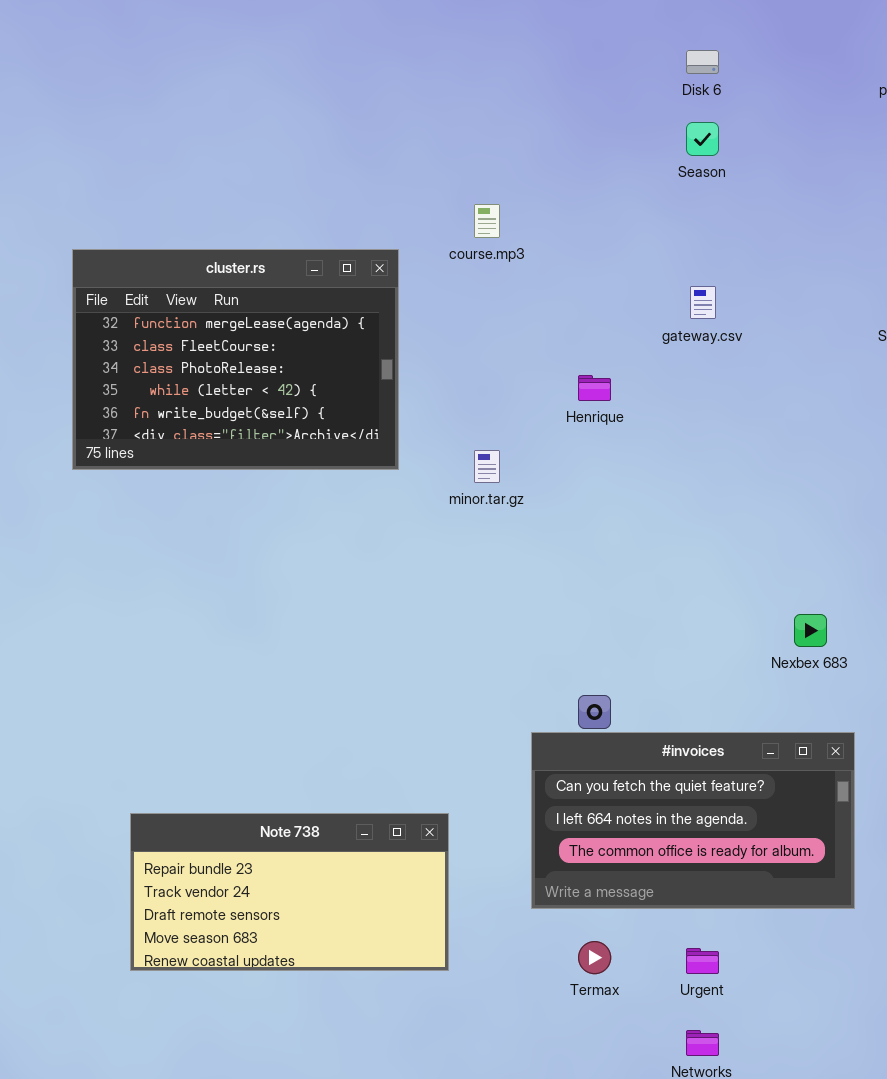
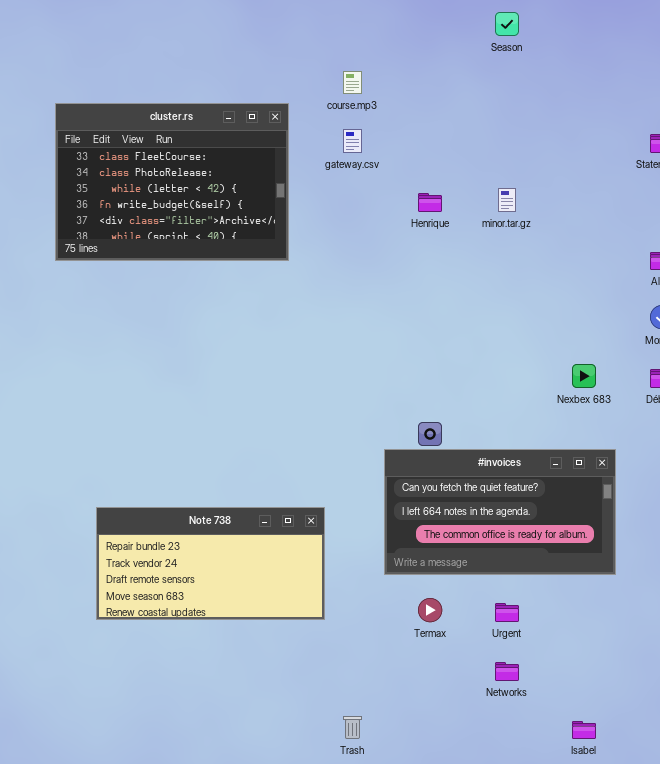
cluster.rs: [72,249,399,470] -> [55,103,289,261], scrolled down 1 row
gateway.csv: [690,286,716,319] -> [343,129,362,153], moved
minor.tar.gz: [474,450,500,483] -> [498,188,516,212], moved

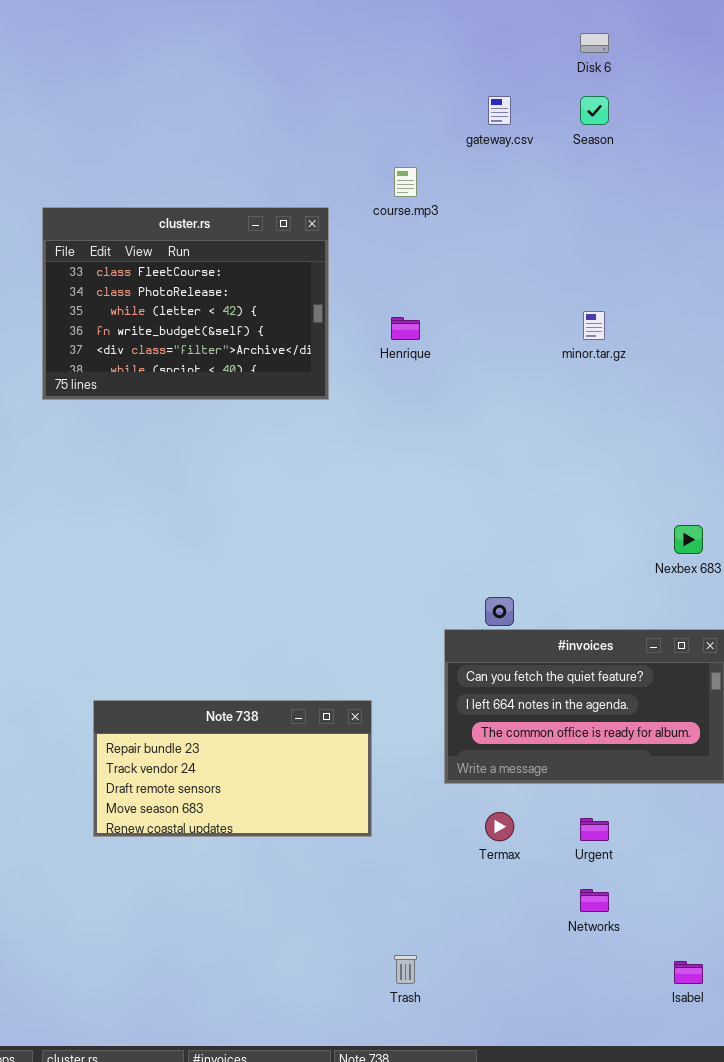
gateway.csv: [343,129,362,153] -> [488,96,511,125], moved
Henrique: [418,193,442,212] -> [391,317,420,340], moved

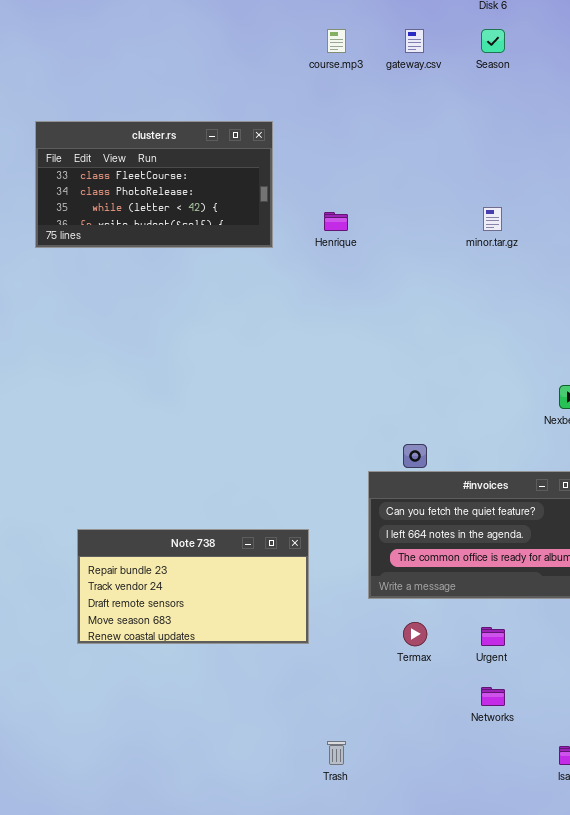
course.mp3: [394,167,417,197] -> [327,29,346,53], moved
cluster.rs: [42,207,329,400] -> [35,121,273,248], resized

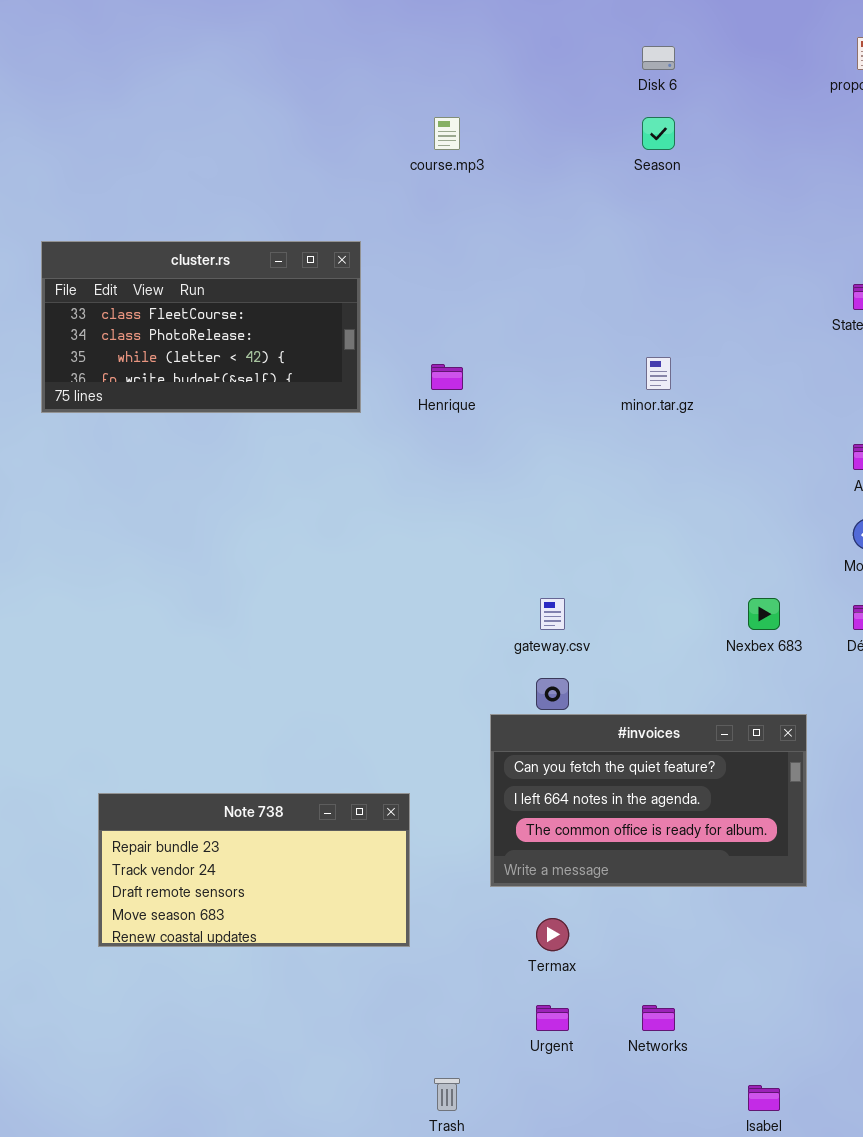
gateway.csv: [405,29,424,53] -> [540,598,565,630], moved
Urgent: [481,627,505,646] -> [536,1005,569,1031], moved

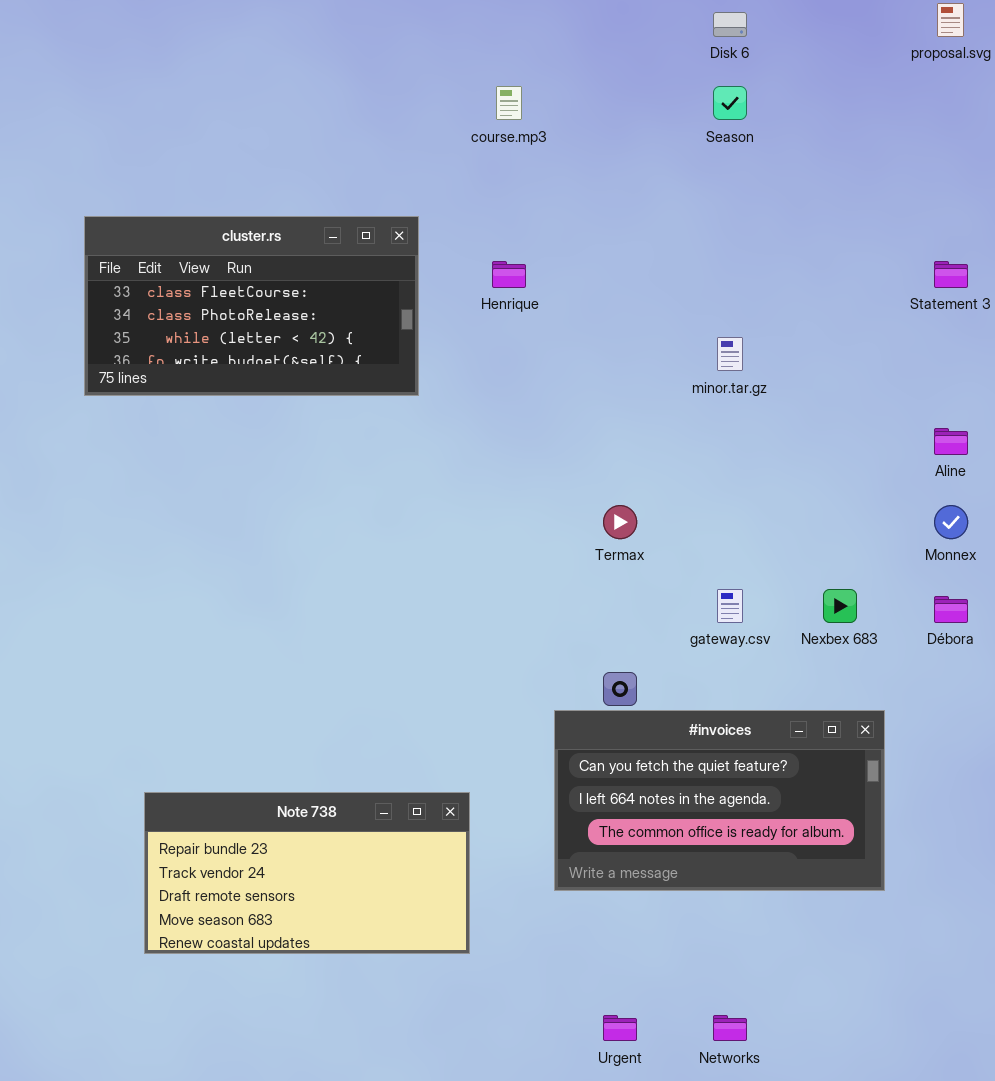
Henrique: [431,364,463,390] -> [492,261,526,288], moved
gateway.csv: [540,598,565,630] -> [717,589,743,623], moved
Termax: [536,918,569,951] -> [603,505,637,539], moved

